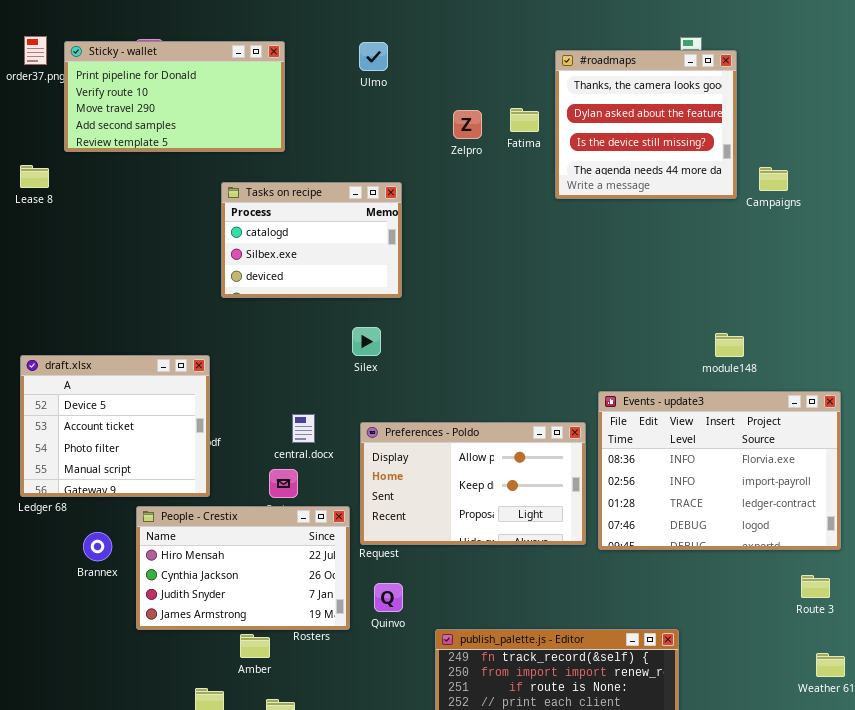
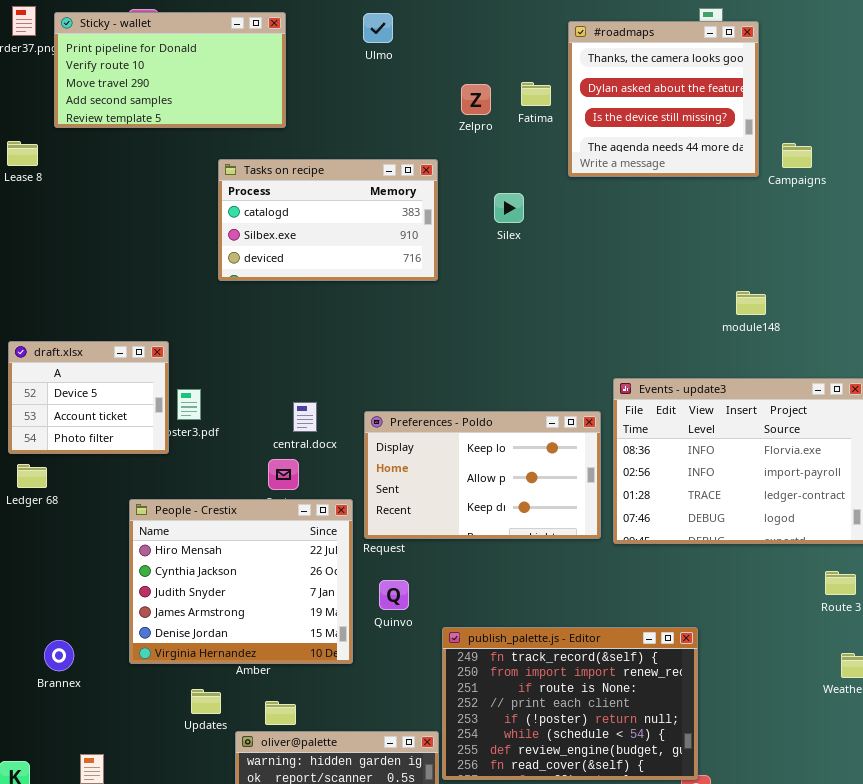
Tasks on recipe: [221,182,402,298] -> [218,159,438,281], resized
Silex: [352,327,381,356] -> [494,193,524,223], moved
module148: [715,333,744,357] -> [736,291,766,315], moved
draft.xlsx: [20,355,210,497] -> [8,341,169,454], resized
Preferences - Poldo: [360,422,586,545] -> [364,411,601,539], scrolled up 1 row
People - Crestix: [136,506,350,630] -> [129,499,353,664], resized
Brannex: [83,532,112,561] -> [44,640,74,671], moved

